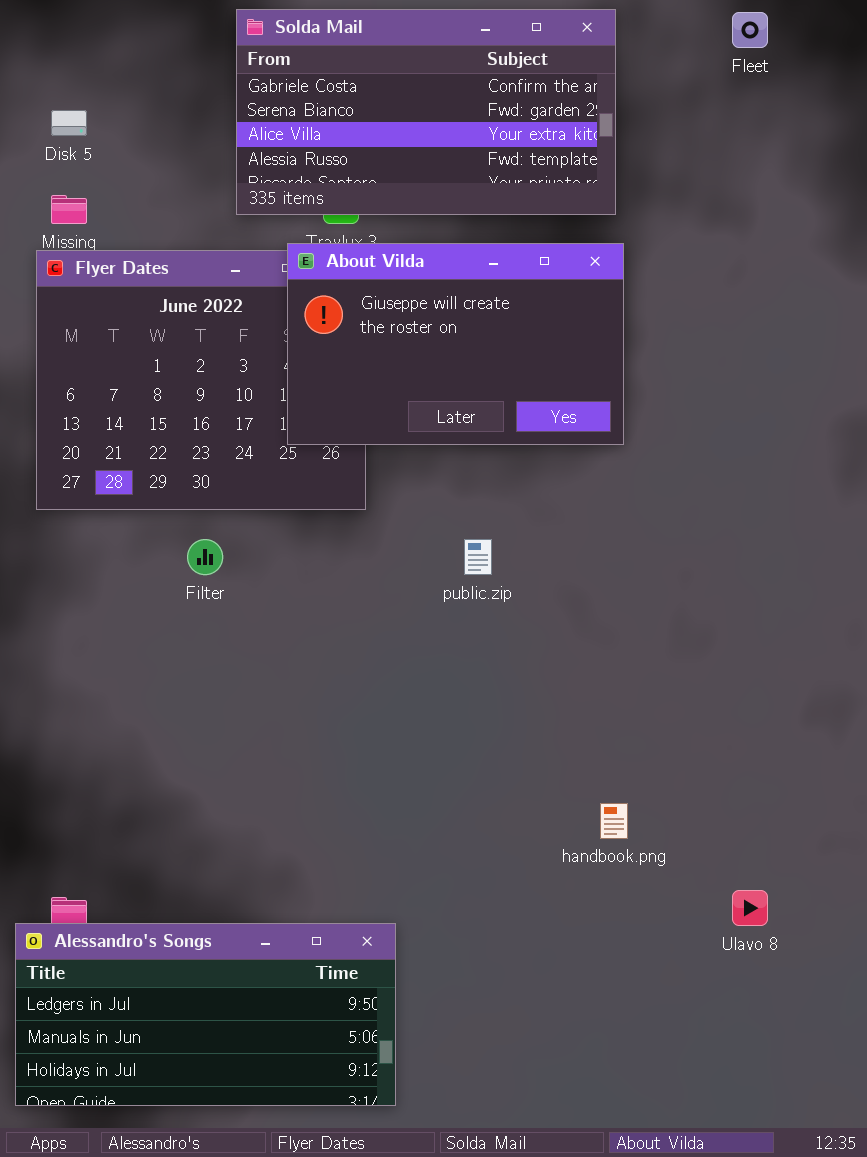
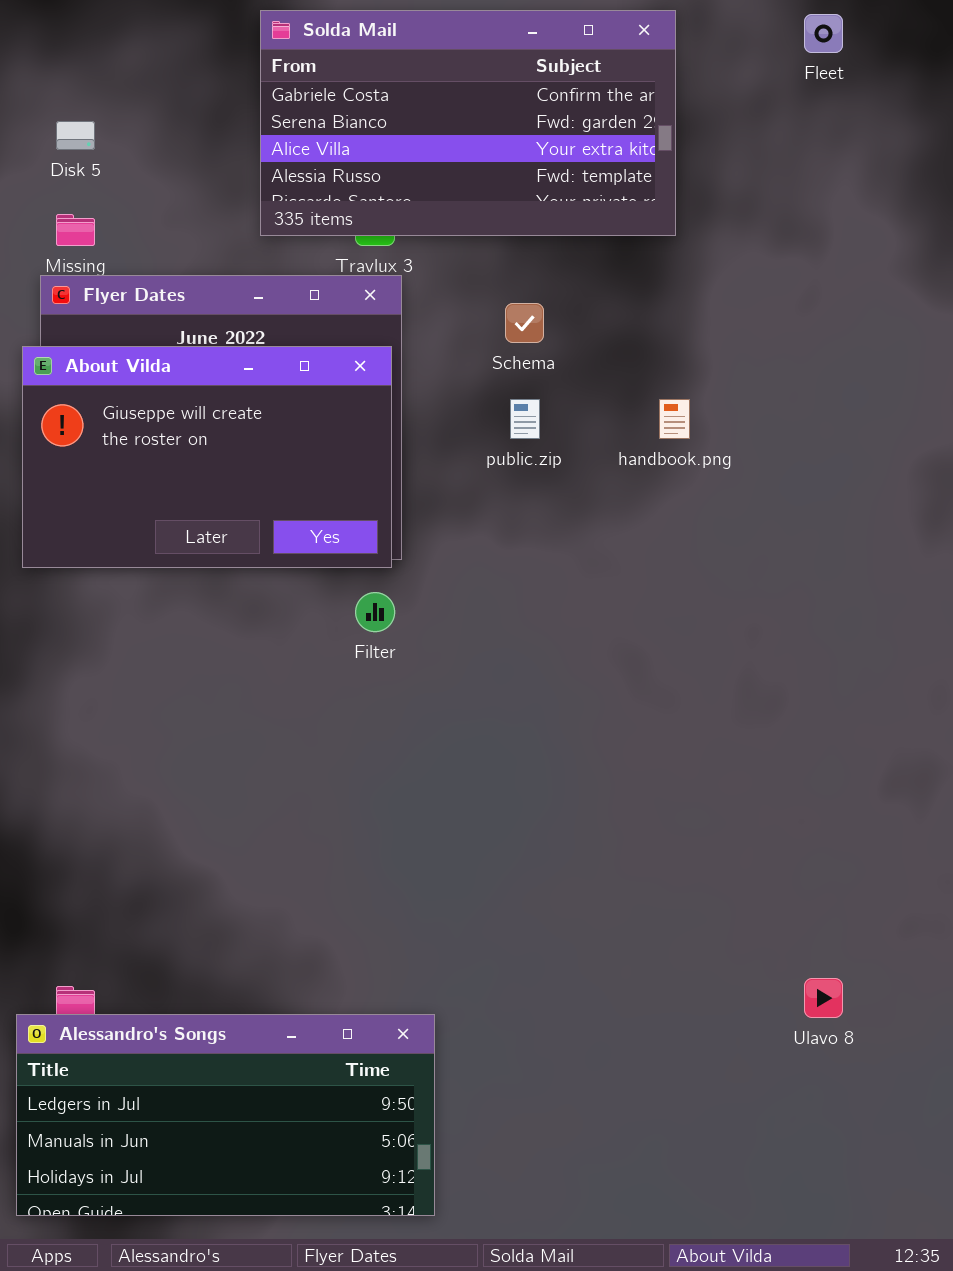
About Vilda: [287,243,624,445] -> [22,346,392,568], moved
Filter: [187,539,223,575] -> [355,592,395,632], moved
public.zip: [464,539,492,575] -> [510,399,540,439], moved
handbook.png: [600,803,628,839] -> [659,399,690,439], moved

